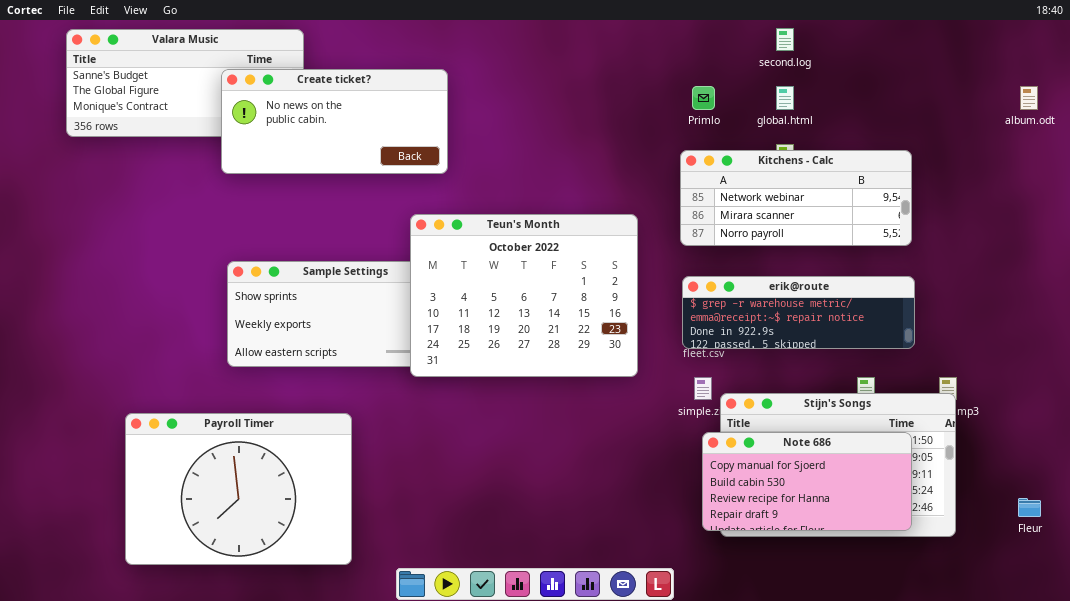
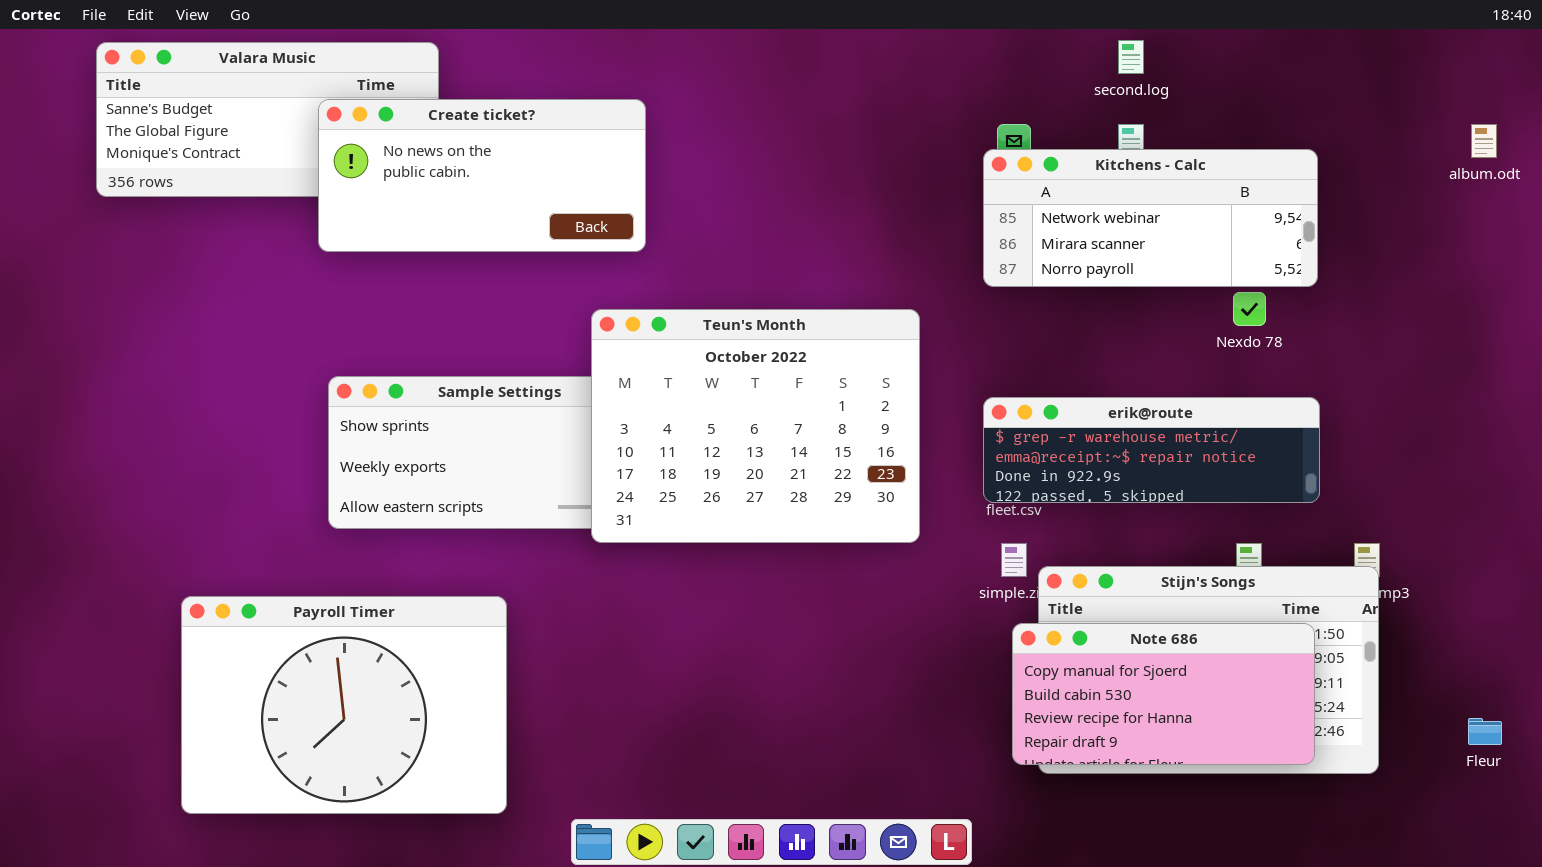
Kitchens - Calc: [680,150,912,246] -> [983,149,1318,287], moved

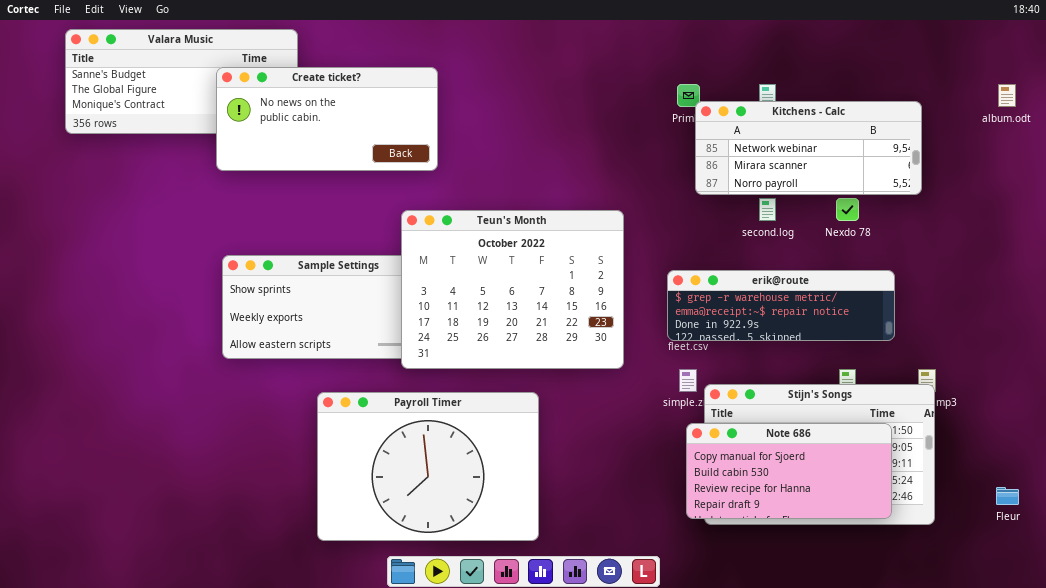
second.log: [1118,40,1144,74] -> [759,198,776,221], moved
Kitchens - Calc: [983,149,1318,287] -> [695,101,922,195], moved
Payroll Timer: [181,596,507,814] -> [317,392,539,541], moved

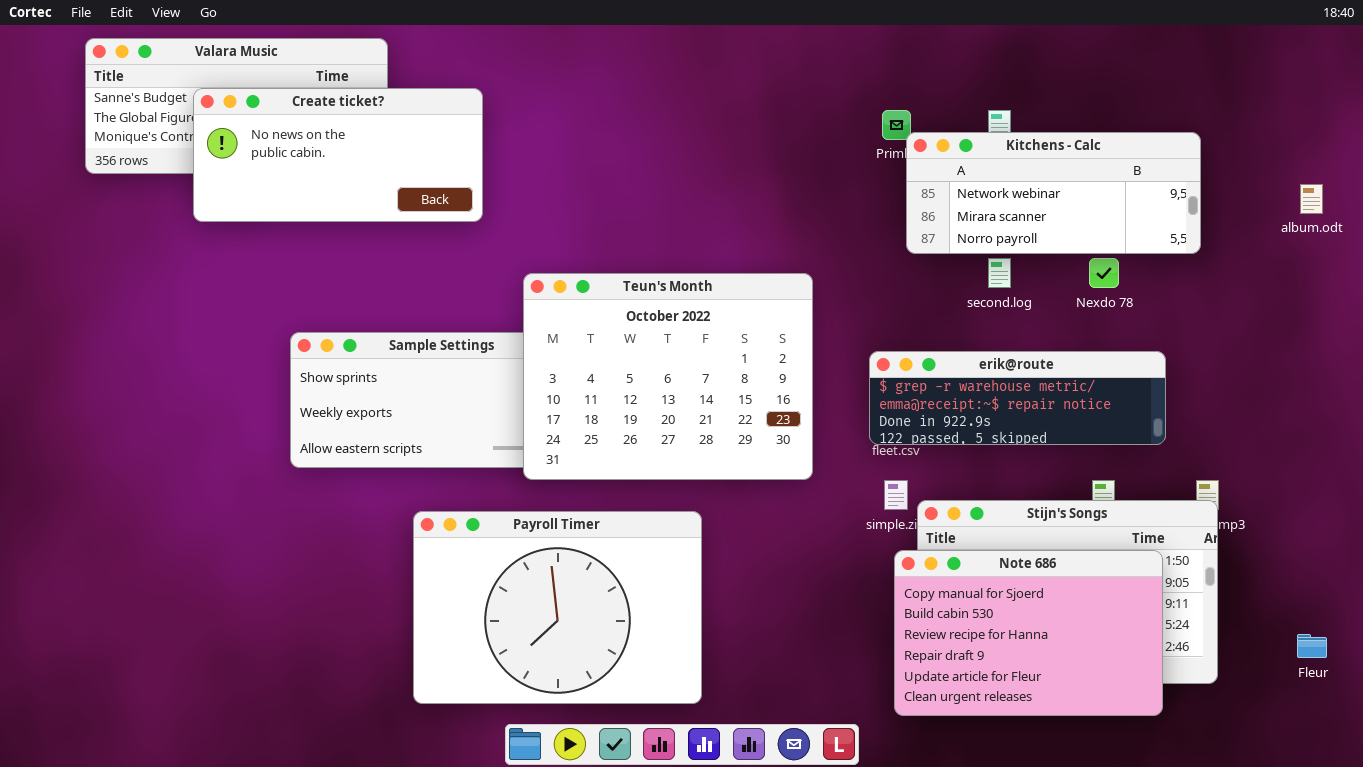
Create ticket?: [216,67,438,171] -> [193,88,483,222], moved
album.odt: [998,84,1016,107] -> [1300,184,1323,214], moved
Note 686: [686,423,892,519] -> [894,550,1163,716], resized

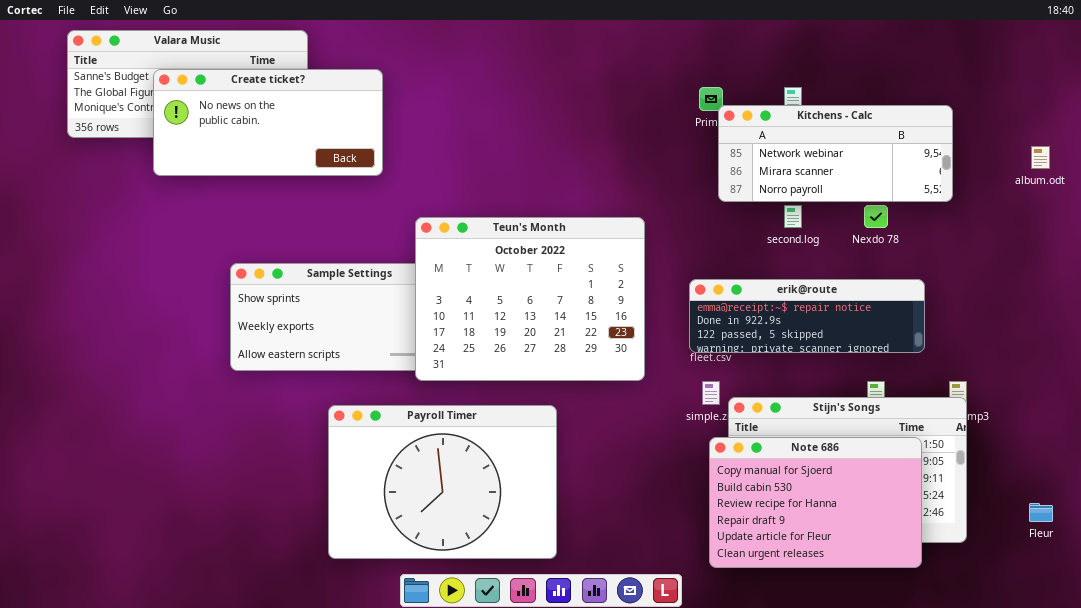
erik@route: [869,351,1166,445] -> [689,279,925,353], scrolled down 1 row

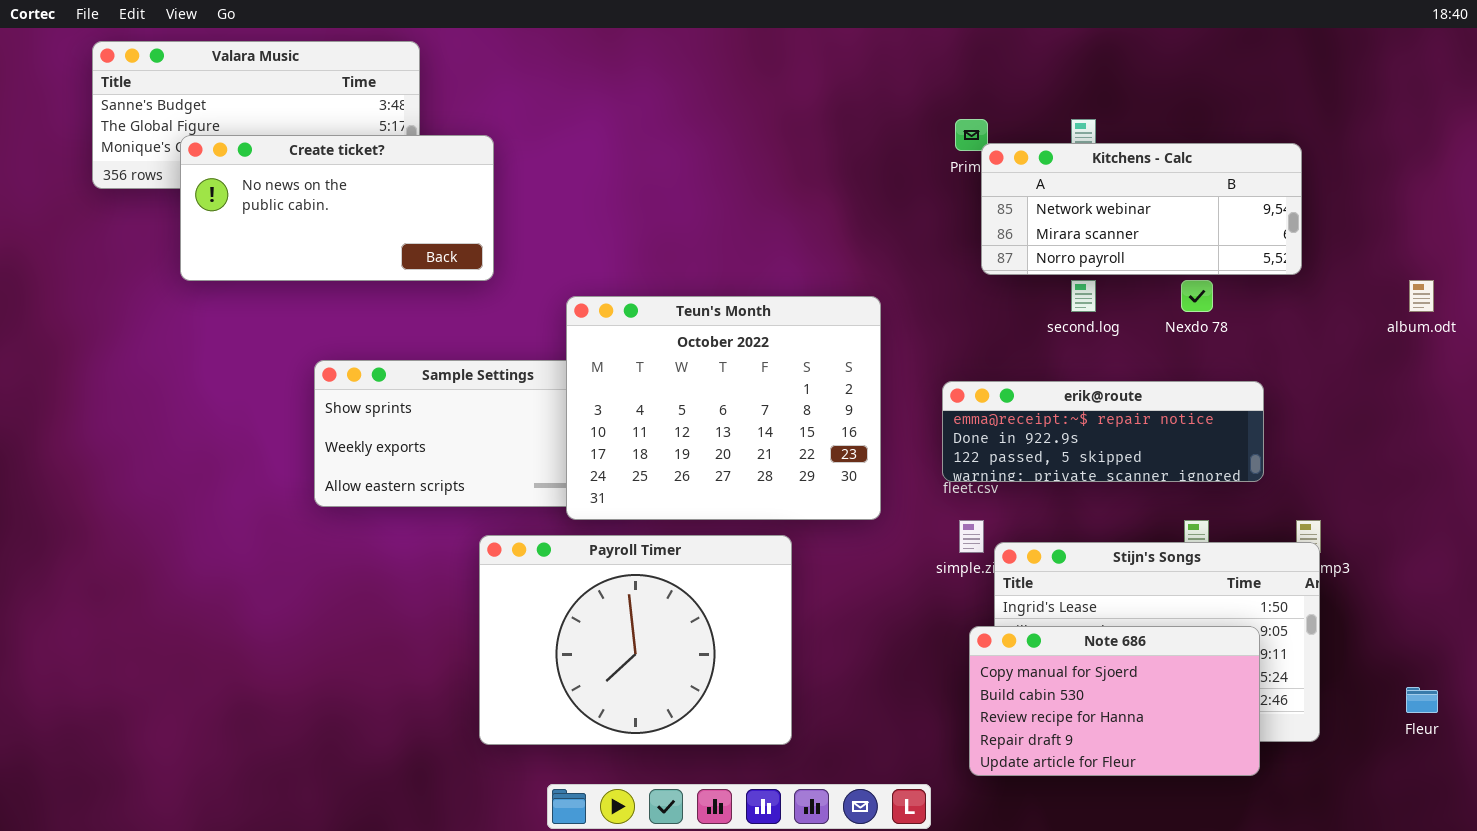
Create ticket?: [153,69,383,176] -> [180,135,494,281], moved
album.odt: [1031,146,1050,169] -> [1409,280,1434,312], moved
Payroll Timer: [328,405,557,559] -> [479,535,792,745], moved
Note 686: [709,437,922,568] -> [969,626,1260,776], resized

